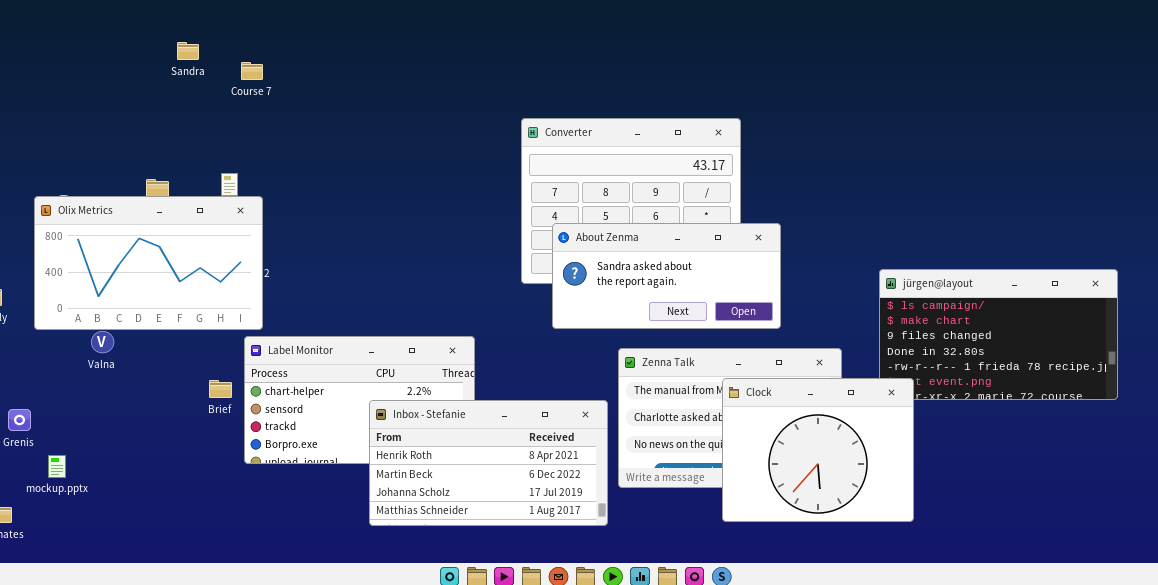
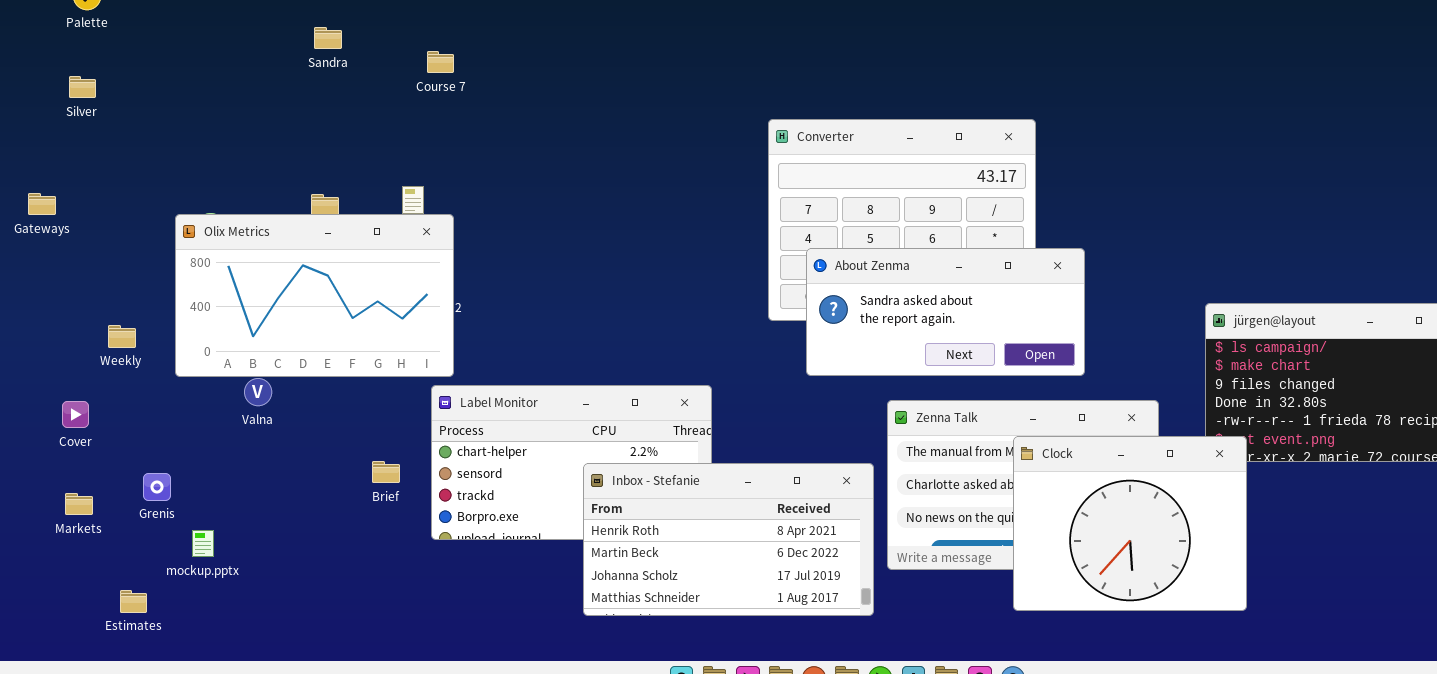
Sandra: [177,42,199,60] -> [314,27,342,49], moved
Brief: [209,380,232,398] -> [372,461,400,483], moved

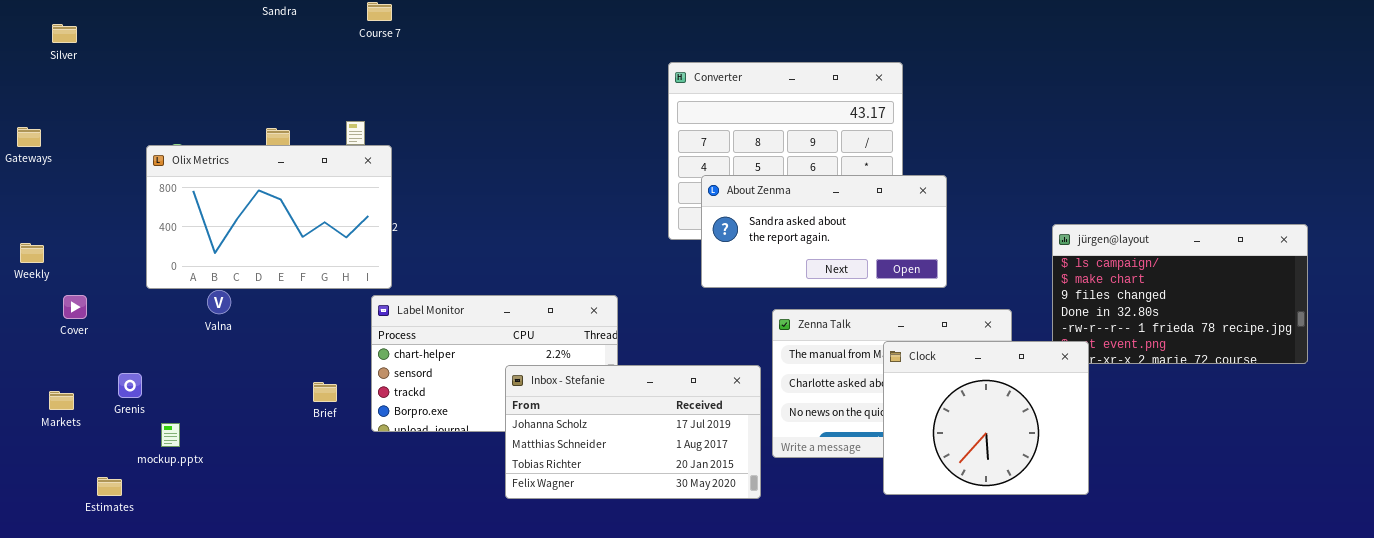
Weekly: [108,325,136,348] -> [20,243,44,263], moved
Cover: [62,401,89,428] -> [63,295,87,319], moved
Brief: [372,461,400,483] -> [313,382,337,402], moved
Inbox - Stefanie: [583,463,874,616] -> [505,365,761,499], scrolled down 2 rows

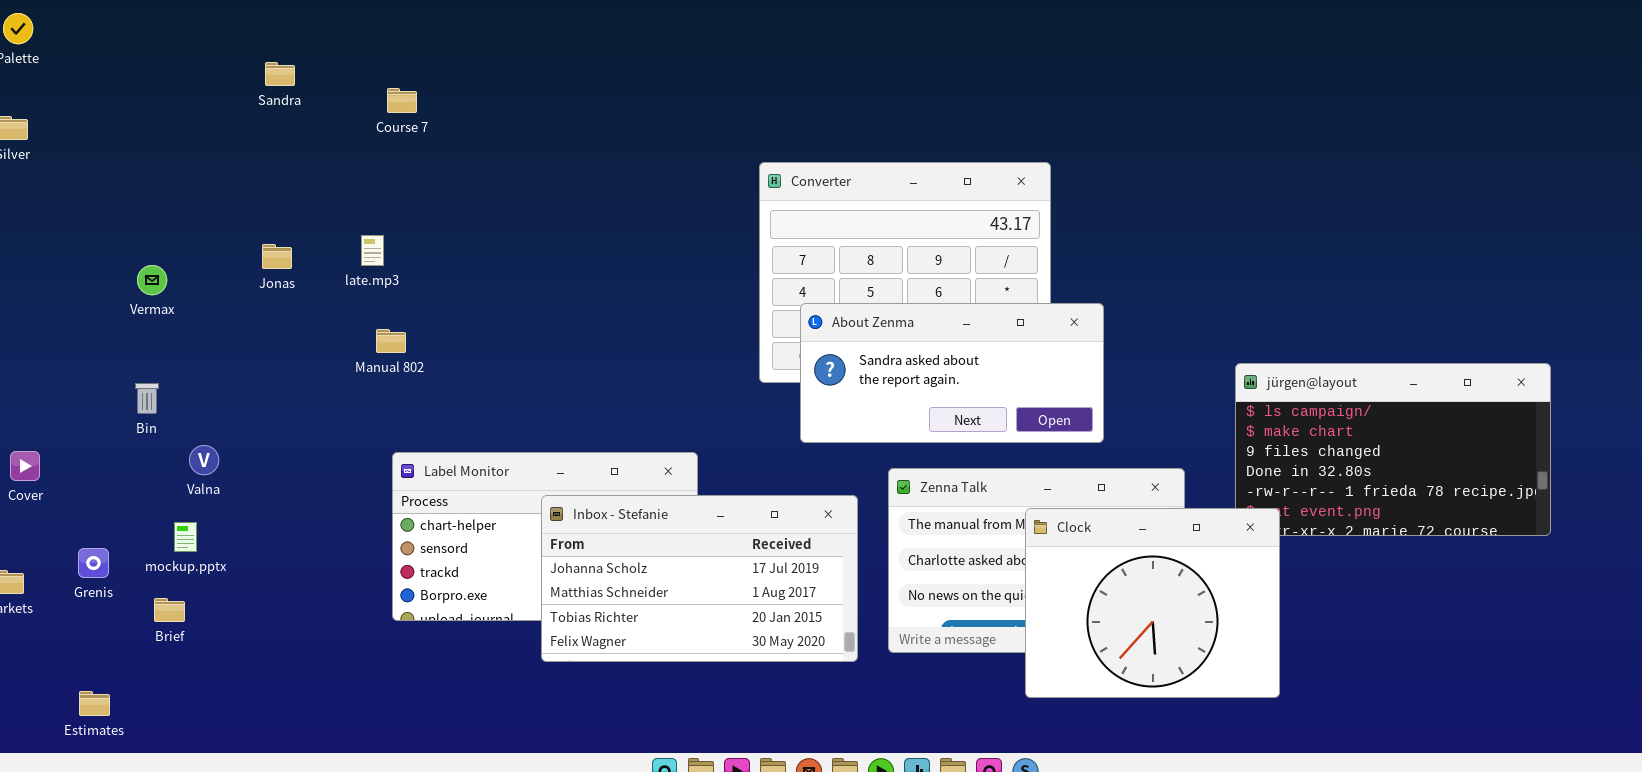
Olix Metrics: [146,145,392,289] -> none, closed
Inbox - Stefanie: [505,365,761,499] -> [541,495,858,662], moved
Brief: [313,382,337,402] -> [154,598,185,622], moved
mockup.pptx: [161,423,180,447] -> [174,522,197,552], moved
Estimates: [97,477,122,496] -> [79,691,110,716], moved

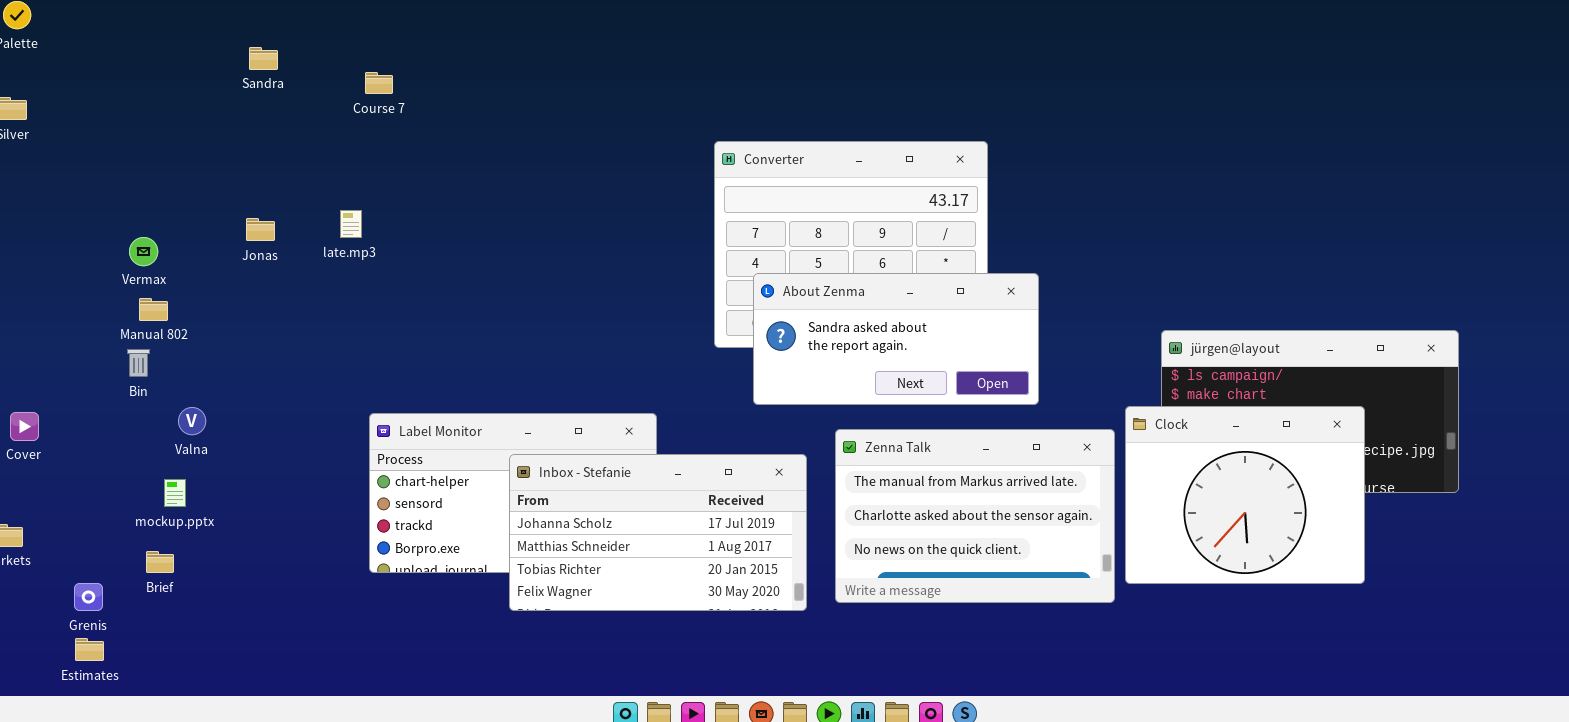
Manual 802: [376,329,406,353] -> [139,298,168,321], moved
Clock: [1025,508,1280,698] -> [1125,406,1365,584], moved
Grenis: [78,548,109,578] -> [74,583,103,611], moved

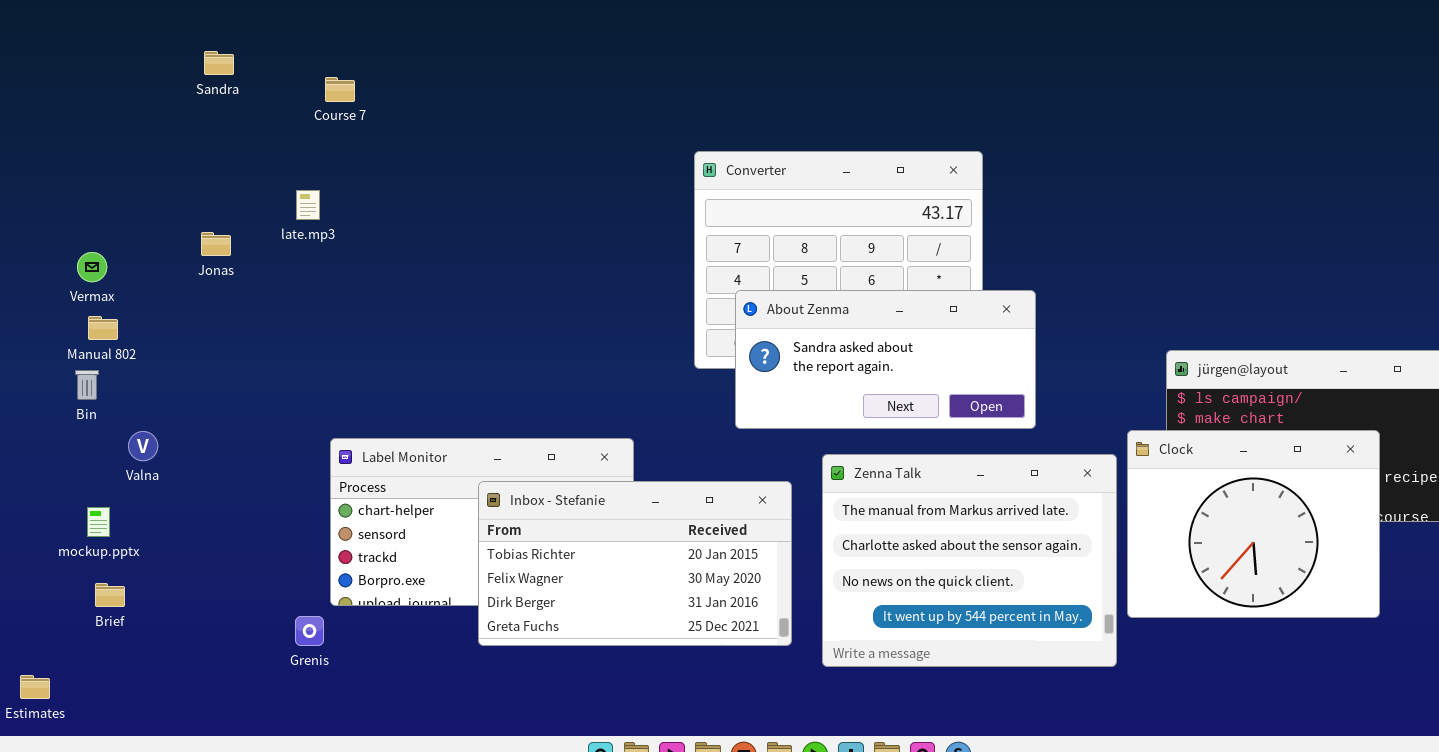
late.mp3: [340,210,362,238] -> [296,190,320,220], moved
Zenna Talk: [835,429,1115,603] -> [822,454,1117,667], resized
Inbox - Stefanie: [509,454,807,611] -> [478,481,792,646], scrolled down 2 rows
mockup.pptx: [164,479,186,507] -> [87,507,110,537], moved
Grenis: [74,583,103,611] -> [295,616,324,646], moved

